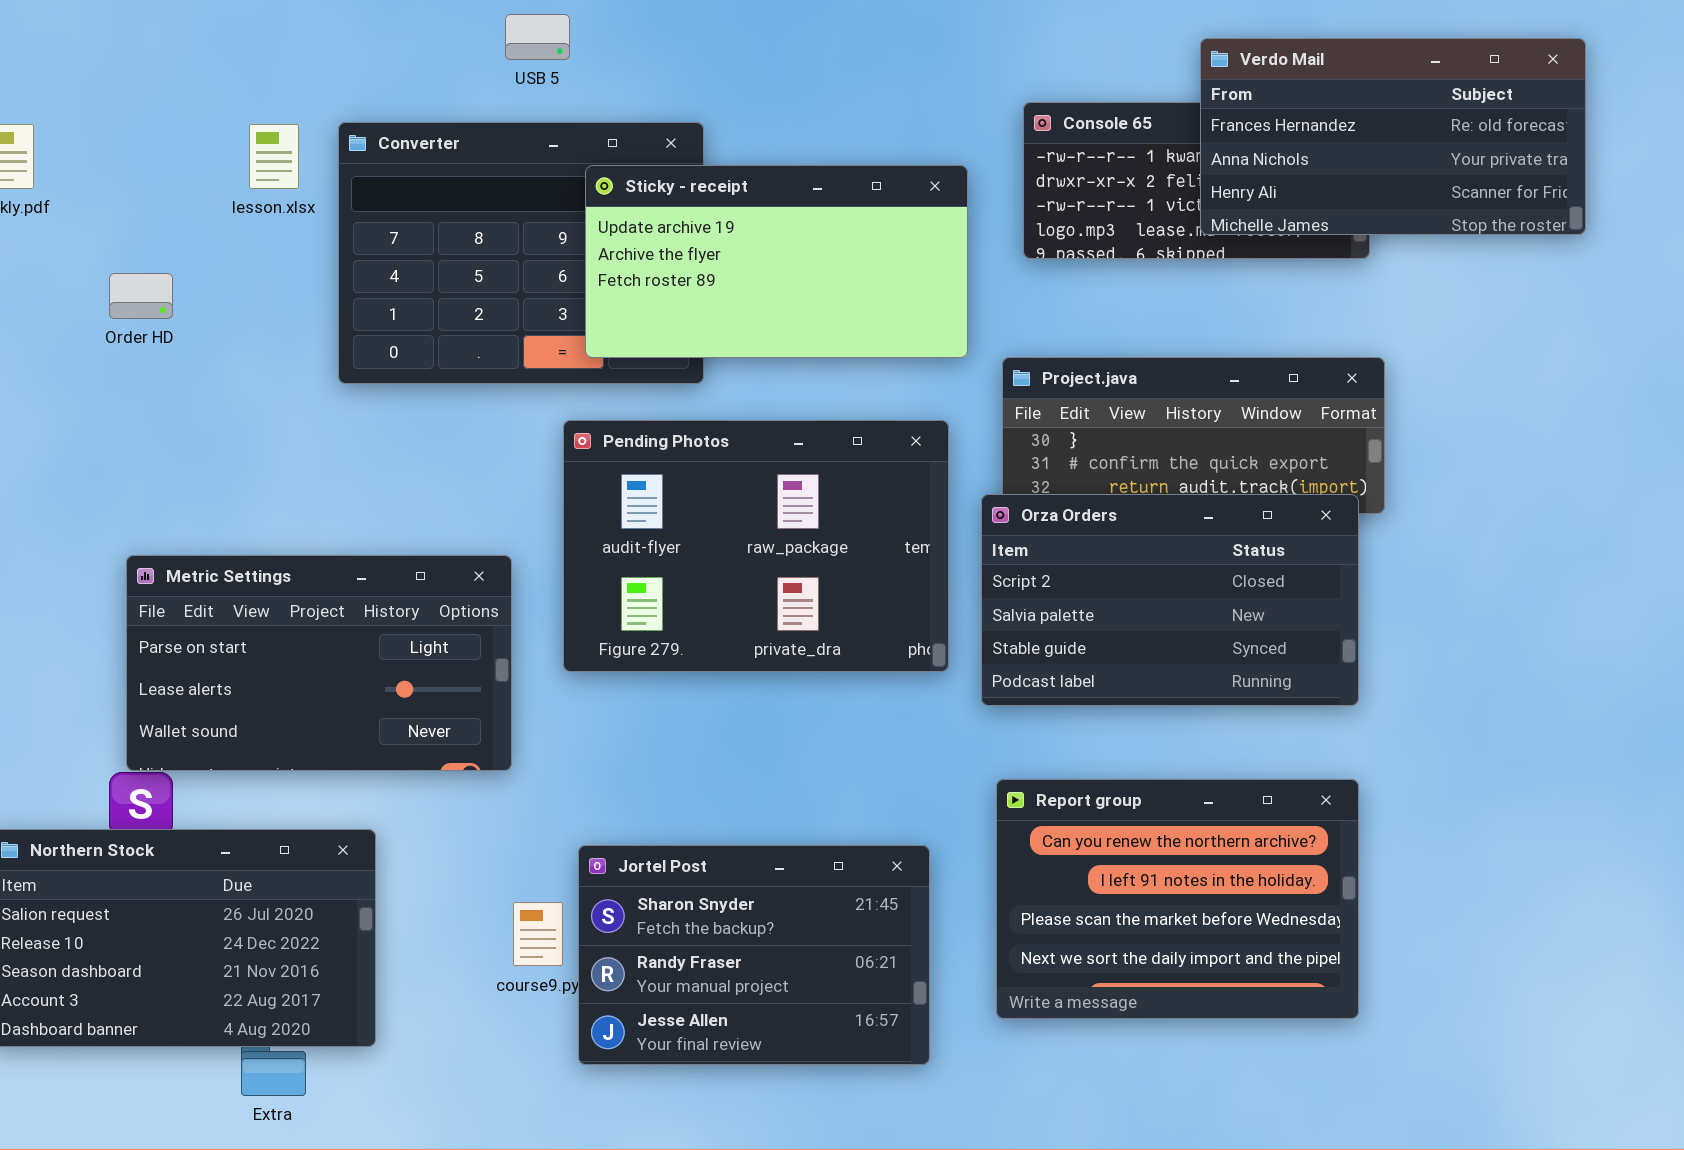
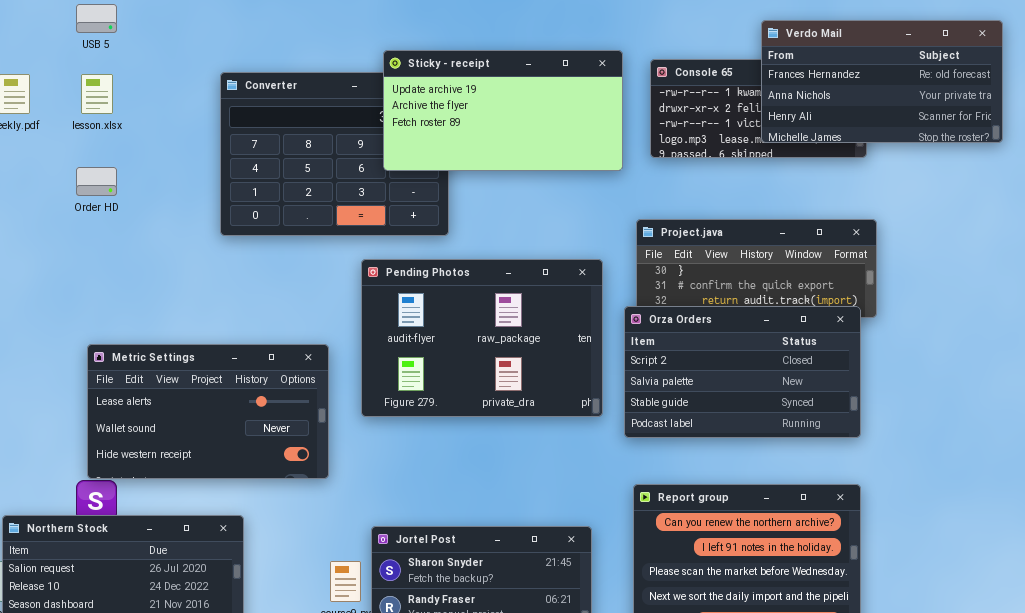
USB 5: [505,14,570,60] -> [76,4,117,33], moved
lesson.xlsx: [249,124,299,189] -> [81,74,113,114], moved
Sticky - receipt: [585,165,968,358] -> [383,50,623,171], moved
Metric Settings: [126,555,512,771] -> [87,344,329,479], scrolled down 1 row

